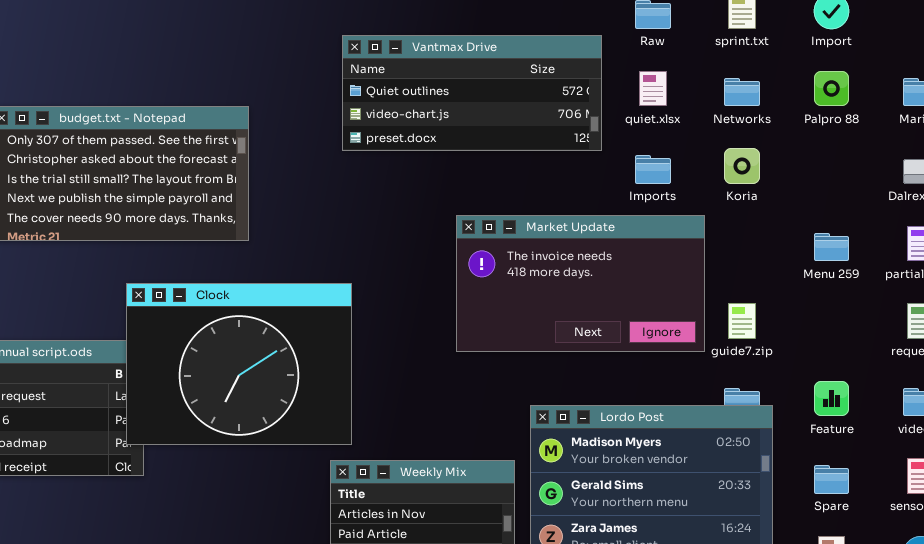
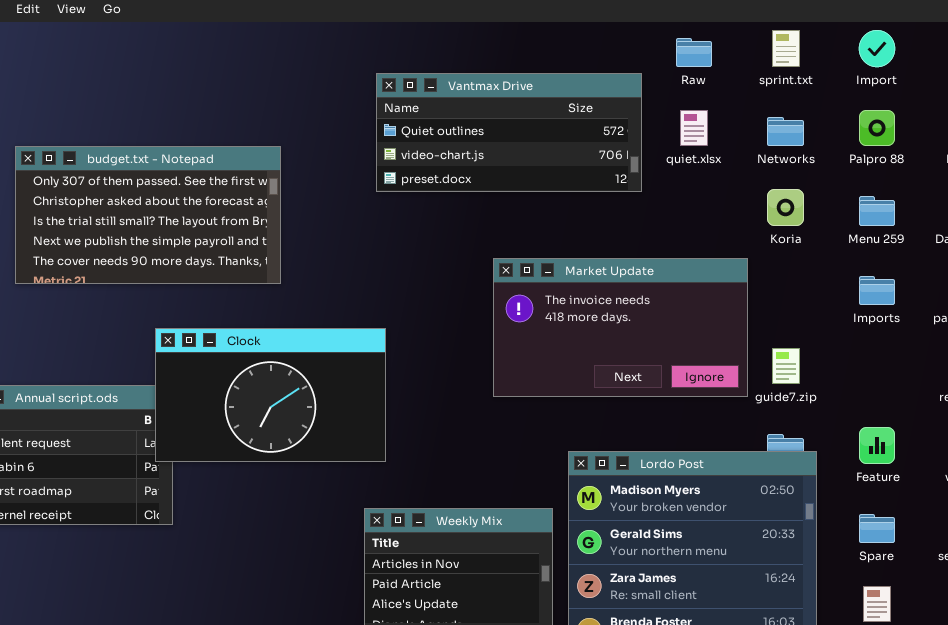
Imports: [635,155,671,184] -> [859,276,895,305], moved
Menu 259: [814,233,849,261] -> [859,196,895,226], moved
Clock: [126,283,352,445] -> [155,328,386,462], resized

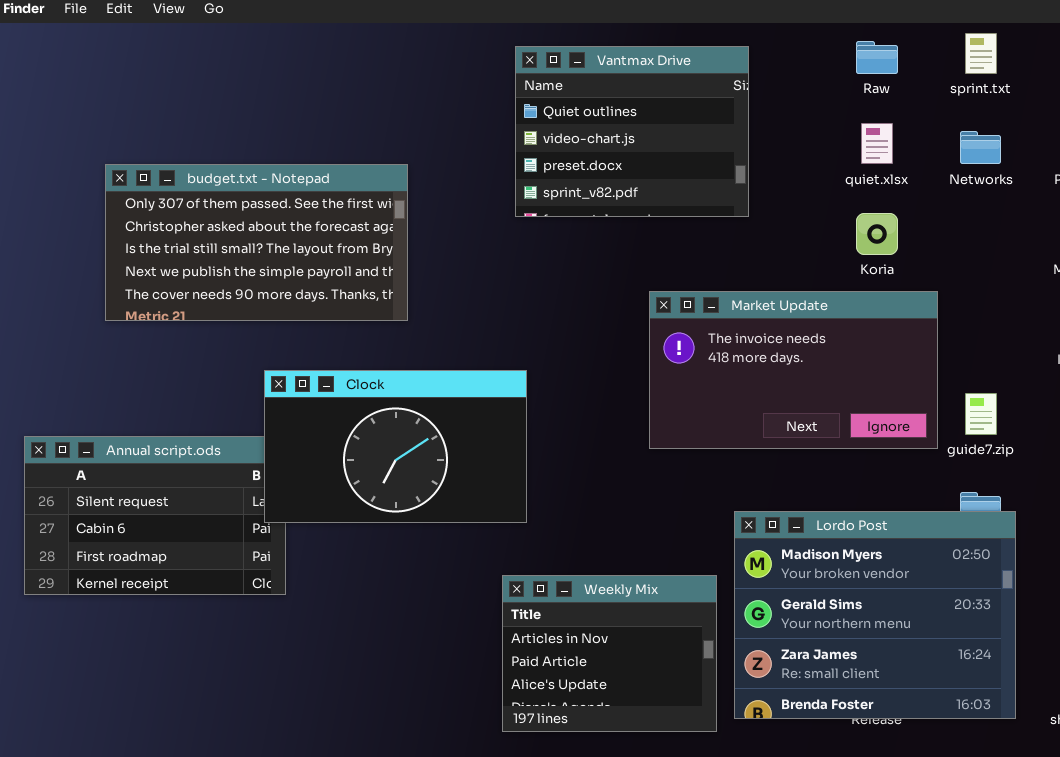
Vantmax Drive: [376,73,642,192] -> [515,46,749,217], resized
Koria: [767,189,804,226] -> [856,213,898,255], moved

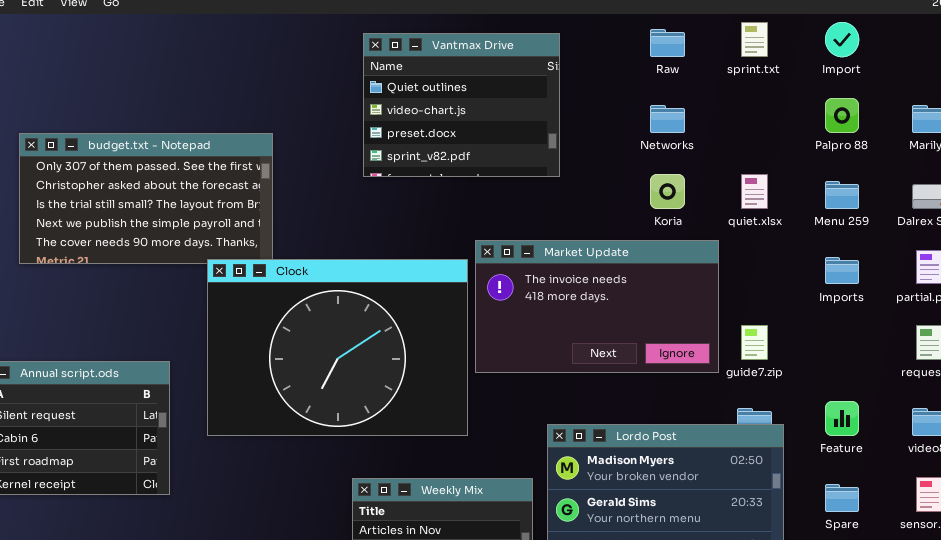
quiet.xlsx: [861,123,893,164] -> [741,174,768,209], moved
Networks: [960,131,1001,164] -> [650,105,685,133], moved
Clock: [264,370,527,523] -> [207,259,468,436], moved, resized

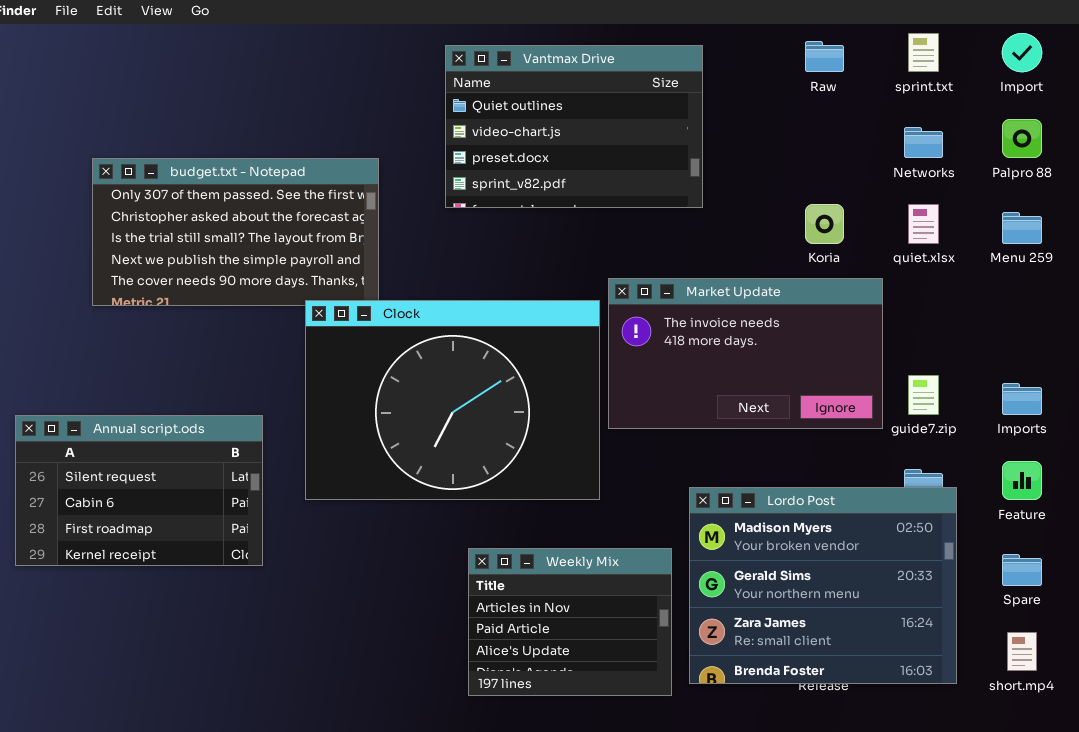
Vantmax Drive: [363,33,560,177] -> [445,45,703,208], resized
Networks: [650,105,685,133] -> [904,127,943,158], moved
Imports: [825,257,859,284] -> [1002,383,1042,415], moved

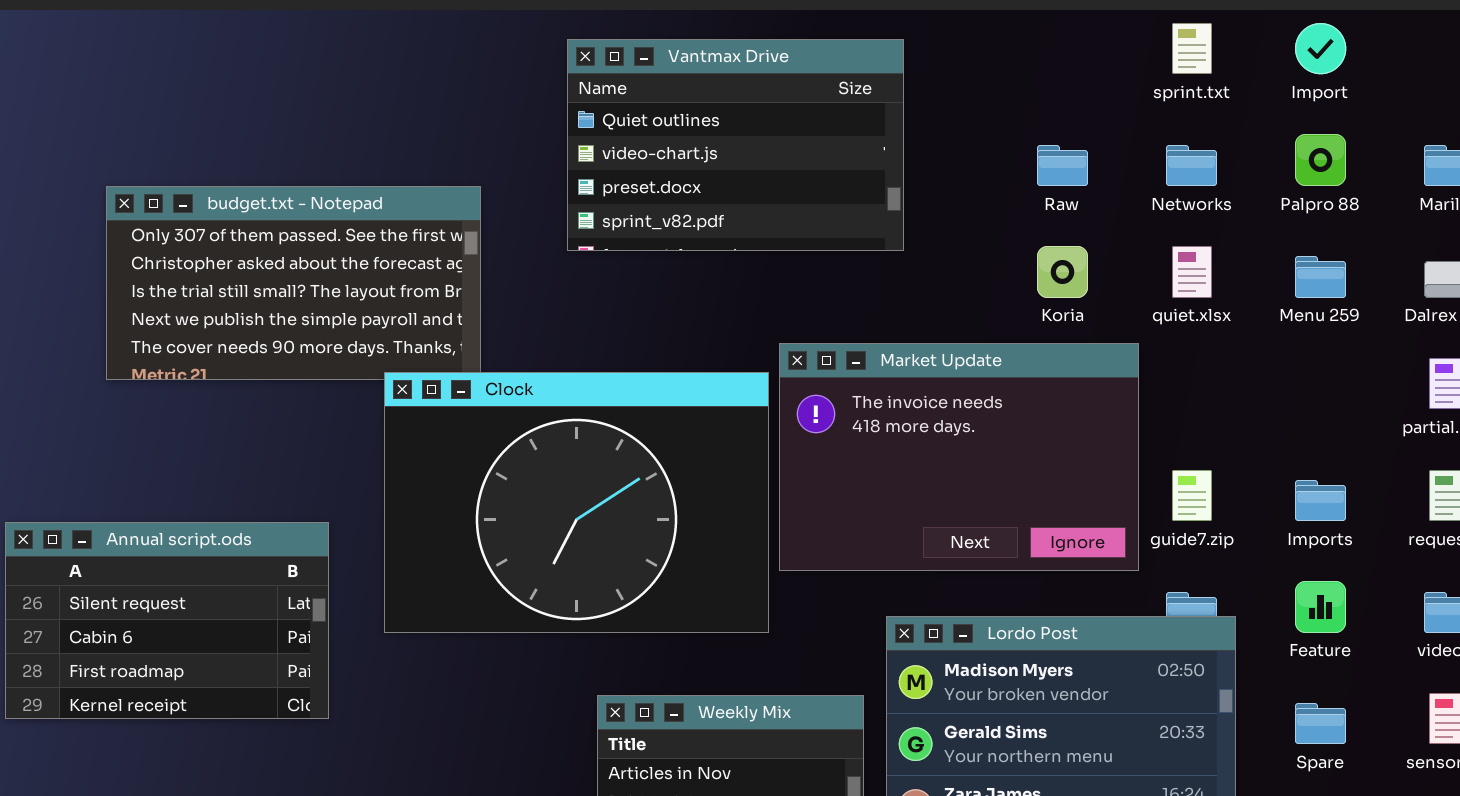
Raw: [805,41,844,72] -> [1037,145,1088,186], moved
Market Update: [608,278,883,429] -> [779,343,1139,571], resized

